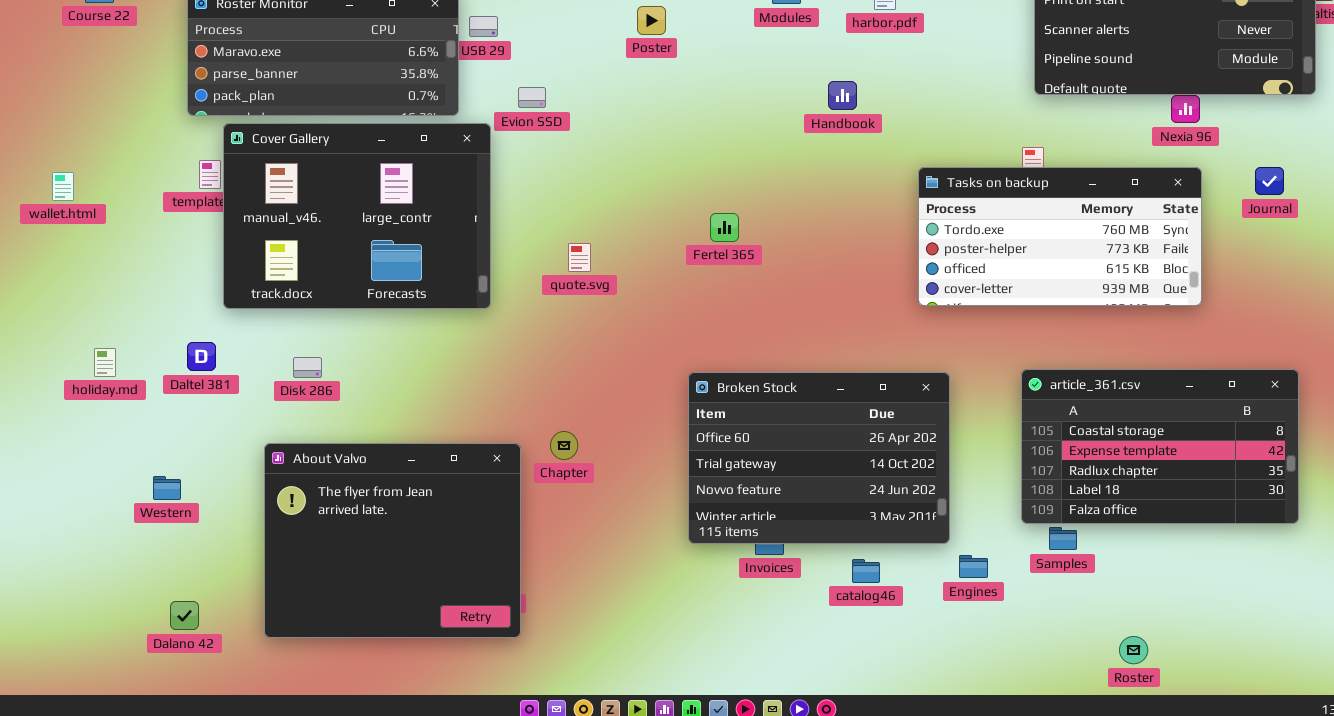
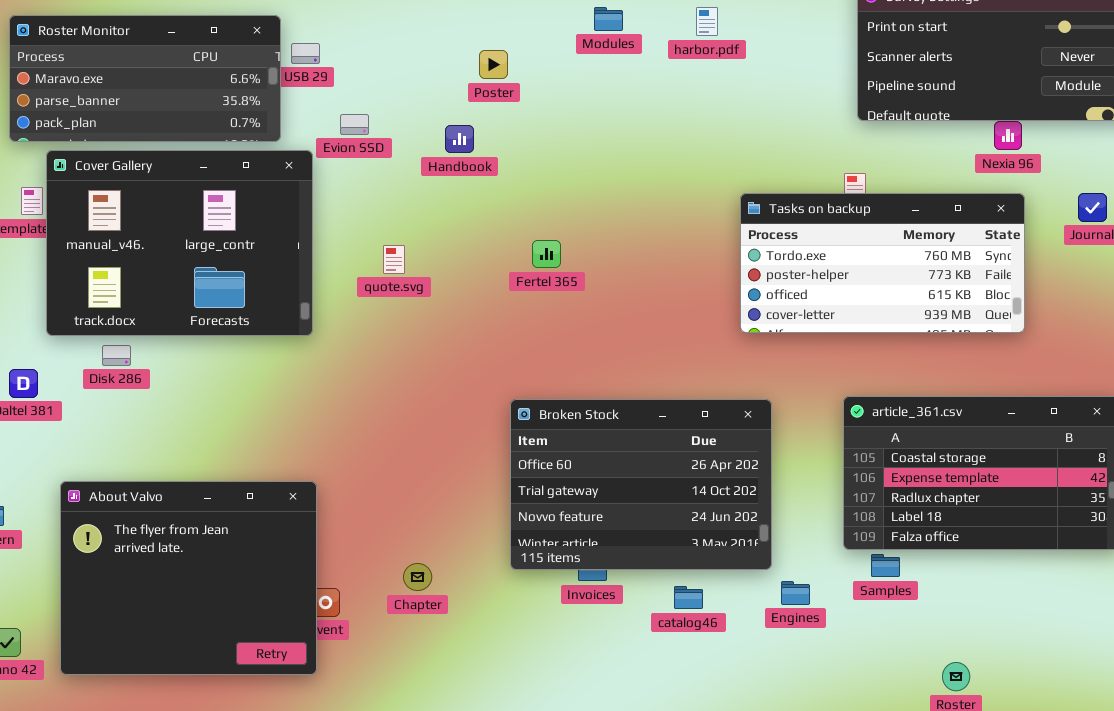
Poster: [637,6,666,35] -> [479,50,508,79], moved
Handbook: [828,81,857,110] -> [445,125,474,153], moved
quote.svg: [568,243,591,272] -> [383,245,405,274], moved
Disk 286: [293,357,322,378] -> [102,345,131,366], moved
Chapter: [550,431,578,460] -> [403,563,432,591], moved
About Valvo: [264,443,521,638] -> [60,481,317,675], moved

